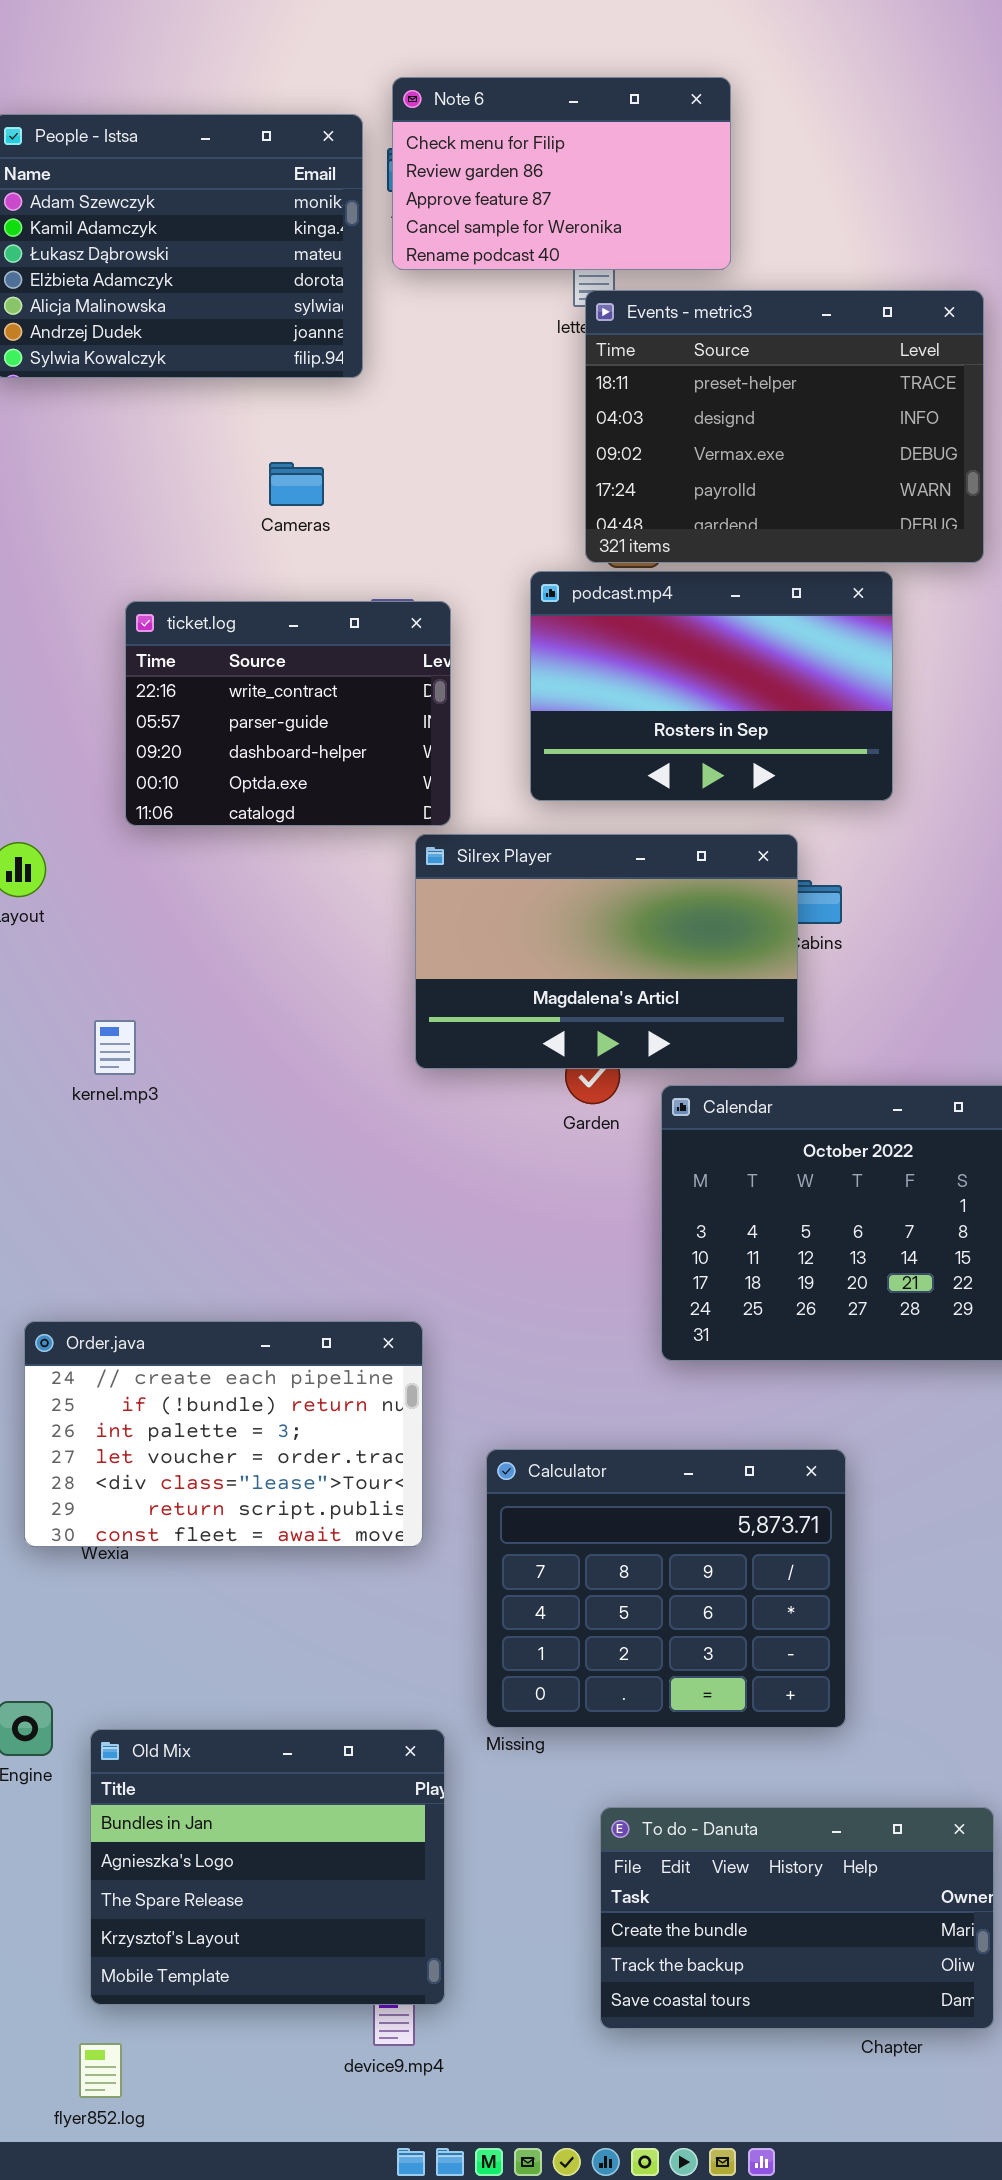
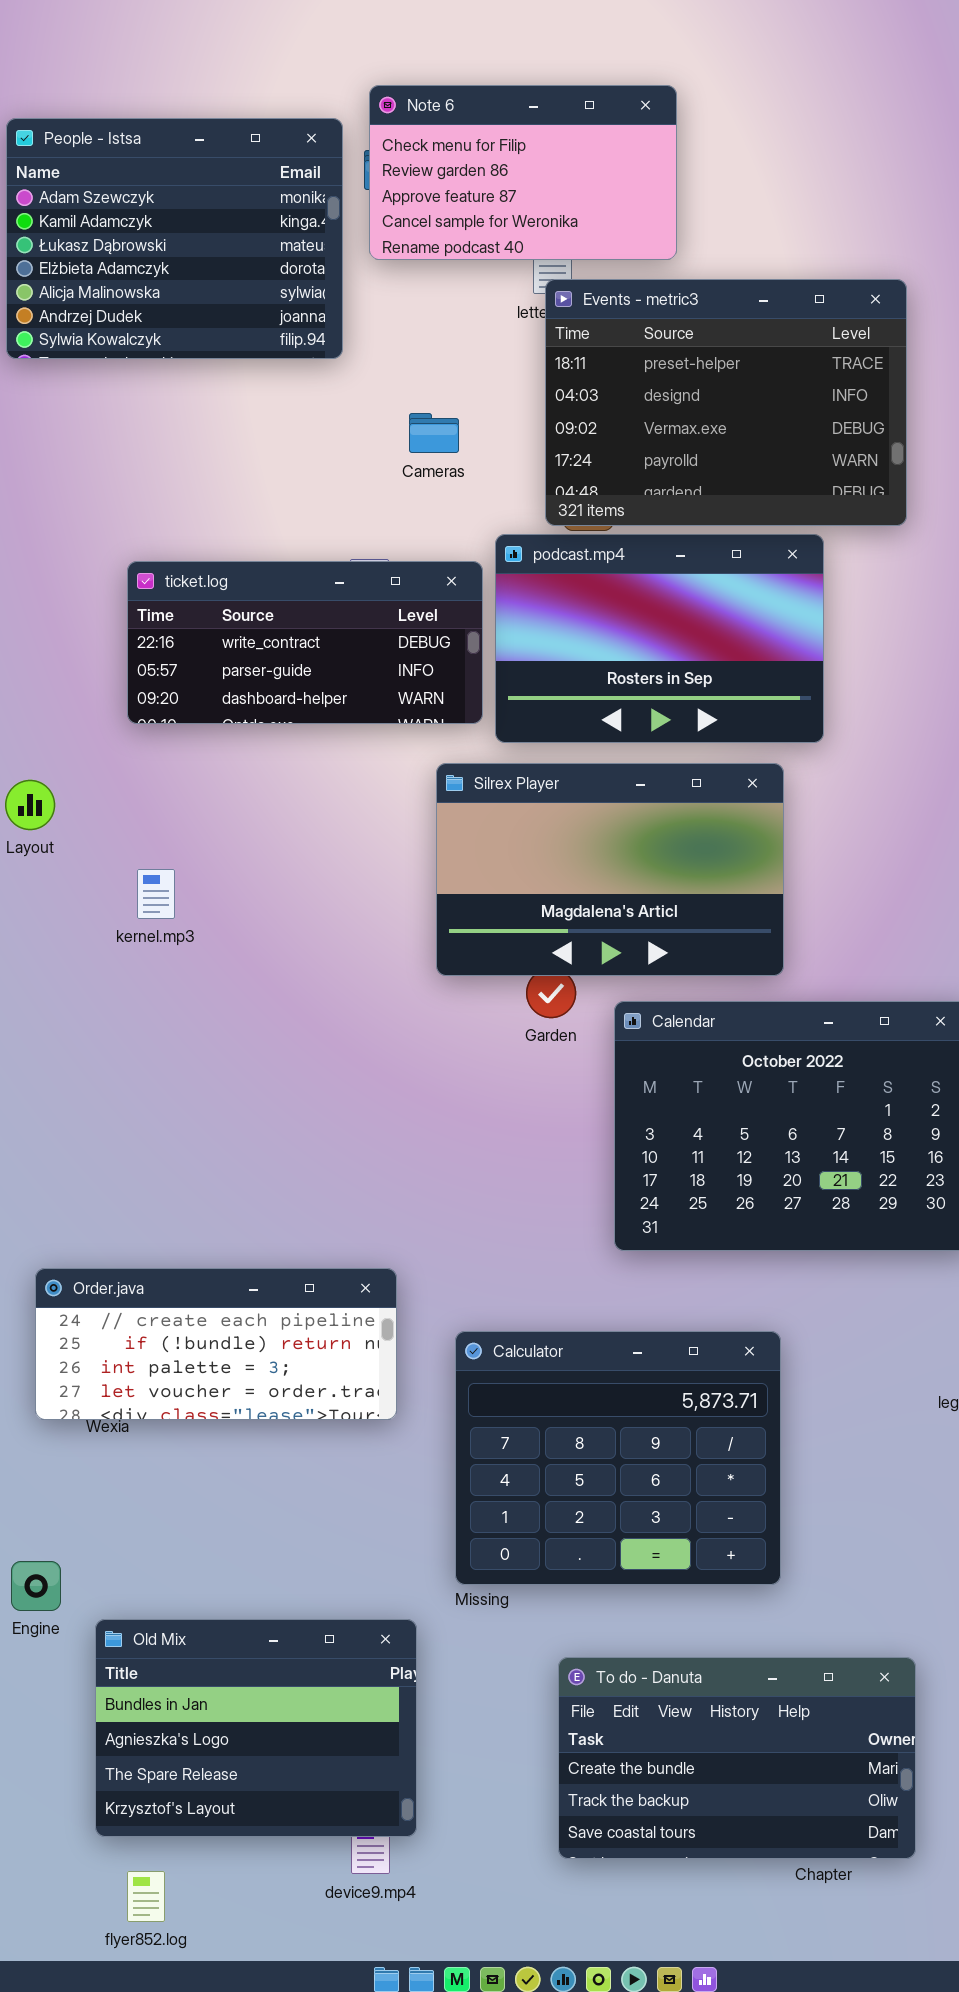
Cameras: [269,462,324,506] -> [409,413,459,453], moved
ticket.log: [125,601,451,826] -> [127,561,483,724], resized
Silrex Player: [415,834,798,1069] -> [436,763,784,976], moved
kernel.mp3: [94,1020,136,1075] -> [137,869,175,919], moved
Order.java: [24,1321,423,1547] -> [35,1268,397,1420], resized
Old Mix: [90,1729,445,2005] -> [95,1619,417,1837], resized
flyer852.log: [79,2043,122,2098] -> [127,1871,165,1922], moved

